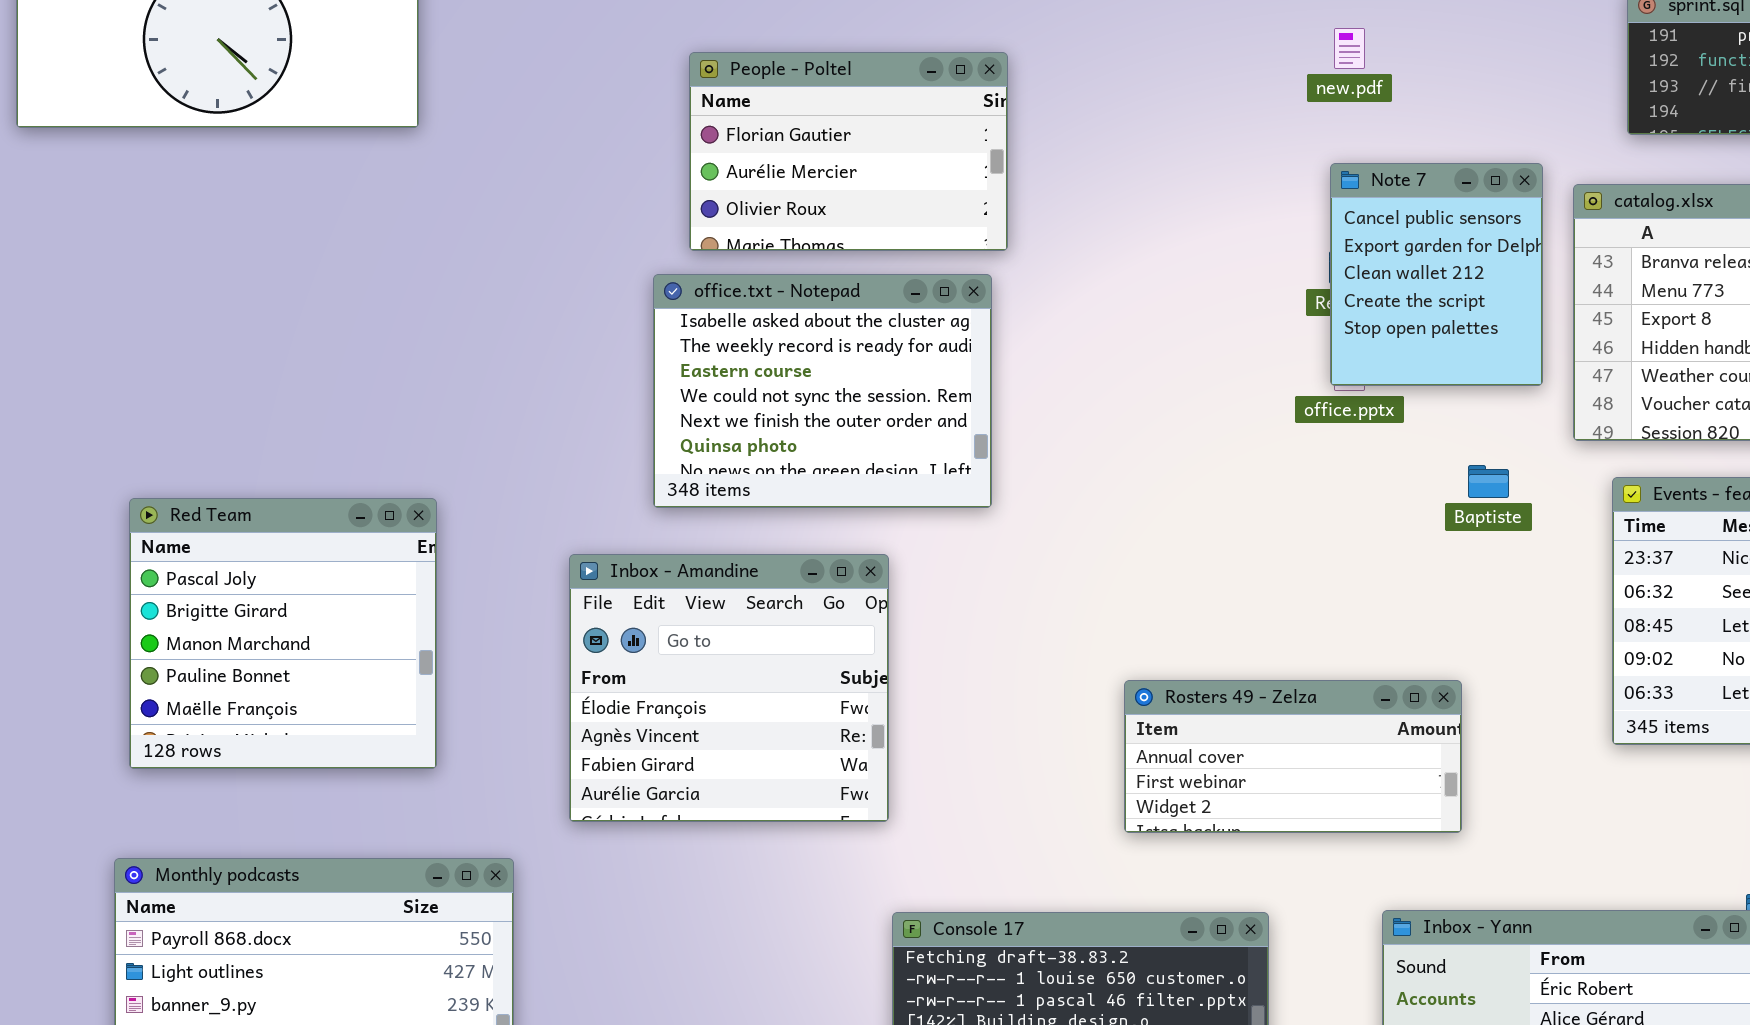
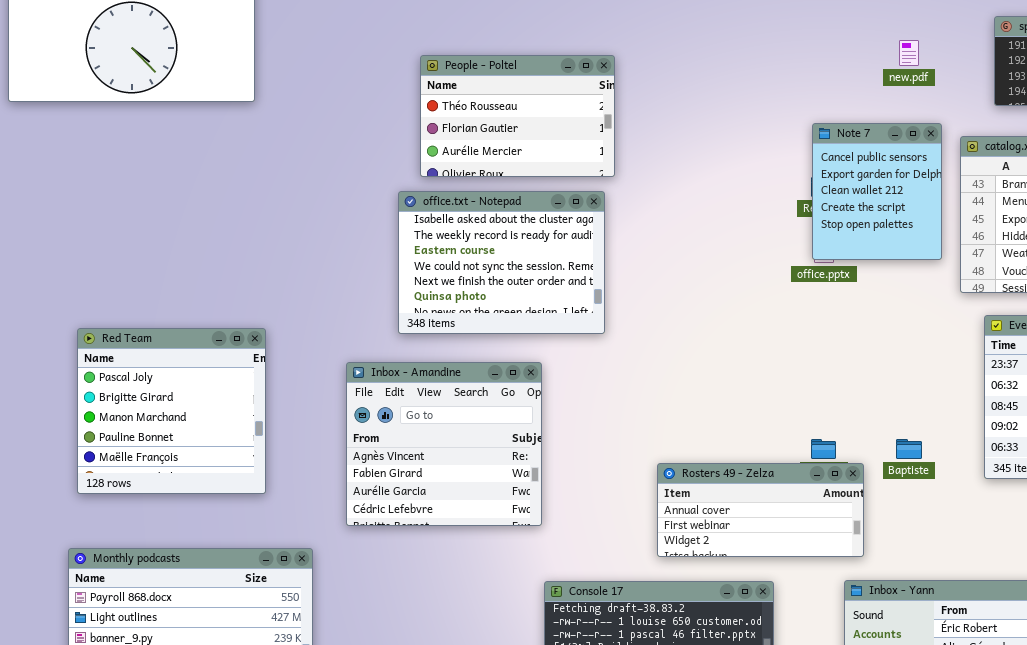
new.pdf: [1334,28,1365,69] -> [899,40,919,66], moved
People - Poltel: [689,52,1008,251] -> [420,55,615,177], scrolled up 1 row
Baptiste: [1468,465,1509,498] -> [896,439,922,459], moved
Inbox - Amandine: [569,554,889,822] -> [346,362,542,526], scrolled down 1 row
Rosters 49 - Zelza: [1124,680,1462,833] -> [657,463,864,557], moved

